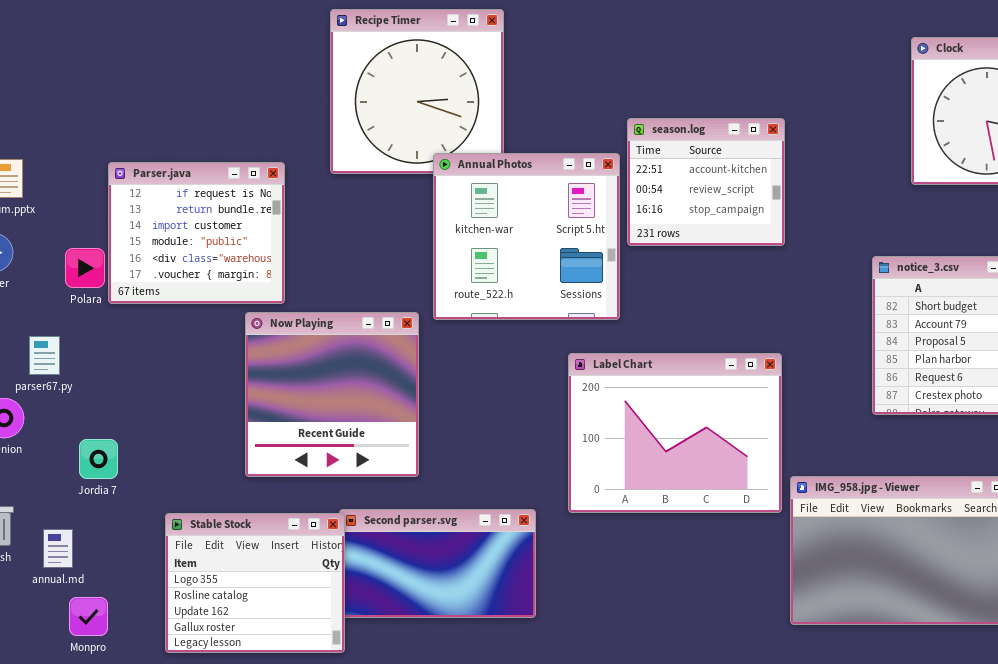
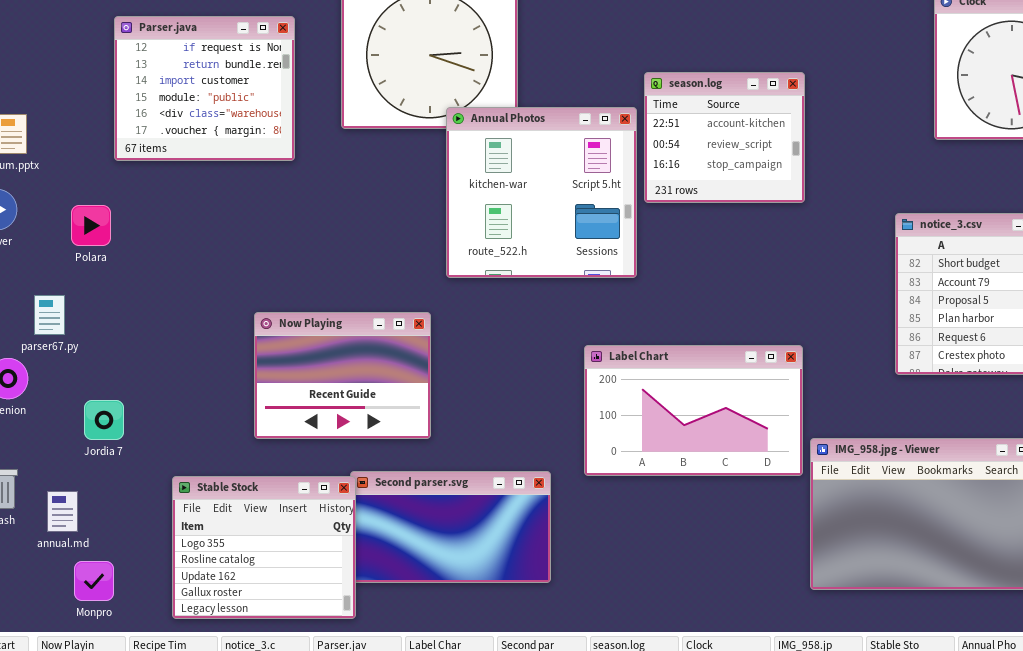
Parser.java: [108,162,285,304] -> [114,16,295,161], moved
Now Playing: [245,312,419,477] -> [254,312,431,439], resized
Label Chart: [568,353,782,513] -> [584,345,803,476], resized

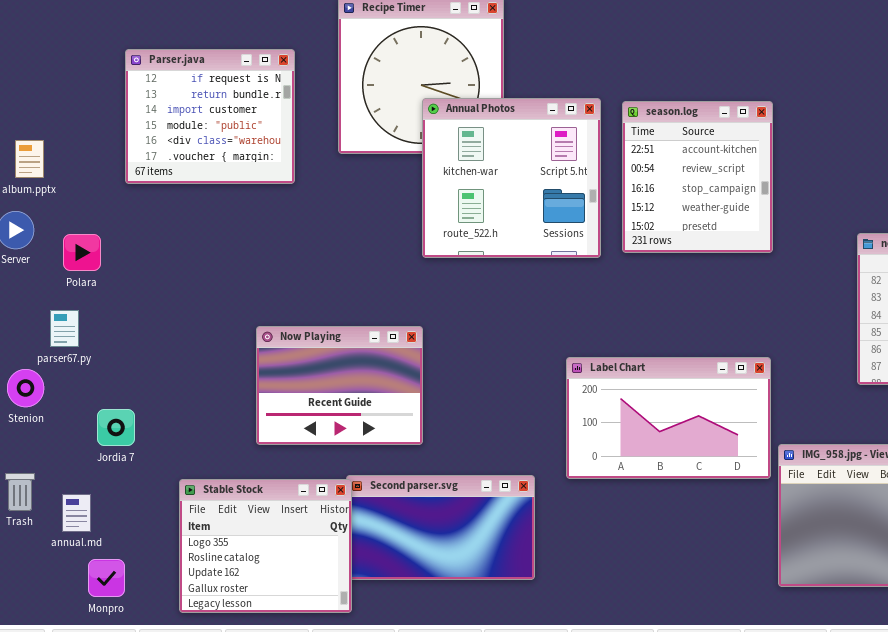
season.log: [644,72,805,203] -> [622,101,773,253], resized
Annual Photos: [446,107,637,278] -> [422,98,601,258], moved
Polara: [71,205,111,246] -> [63,234,101,271], moved

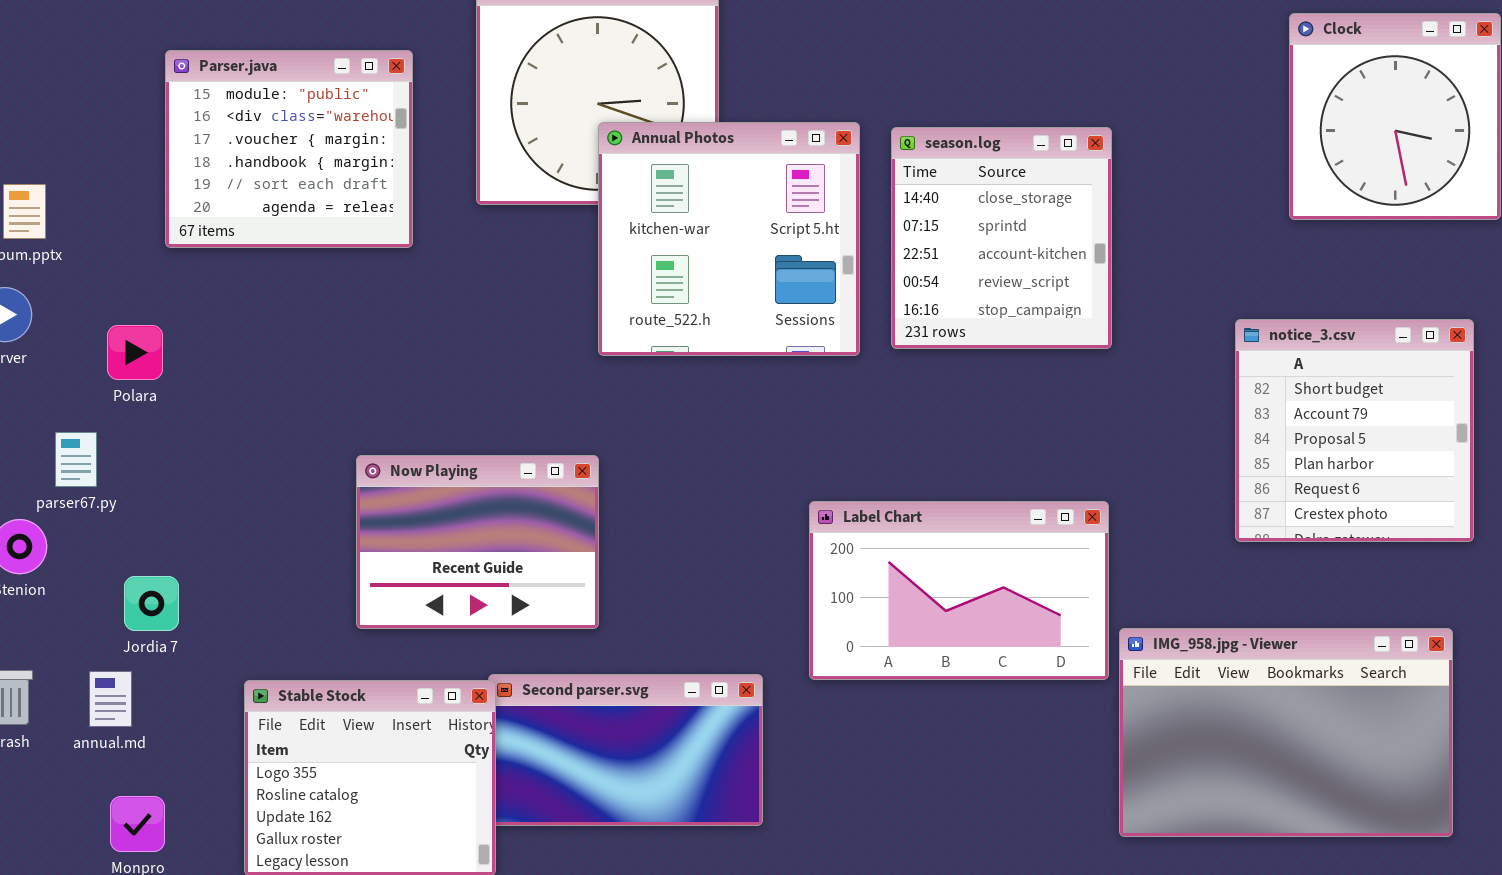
Parser.java: [125,49,295,184] -> [165,50,413,248], scrolled down 3 rows
season.log: [622,101,773,253] -> [891,127,1112,349], scrolled up 2 rows
Polara: [63,234,101,271] -> [107,325,163,380], moved
annual.md: [62,494,91,532] -> [89,671,132,727], moved

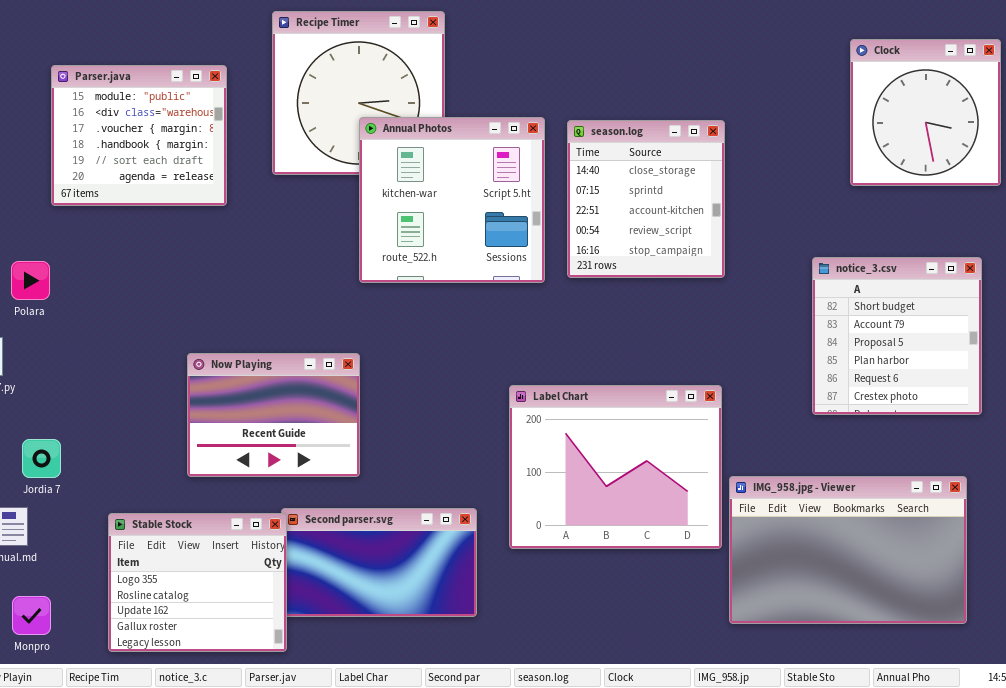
Label Chart: [809,501,1109,680] -> [509,385,722,549], resized

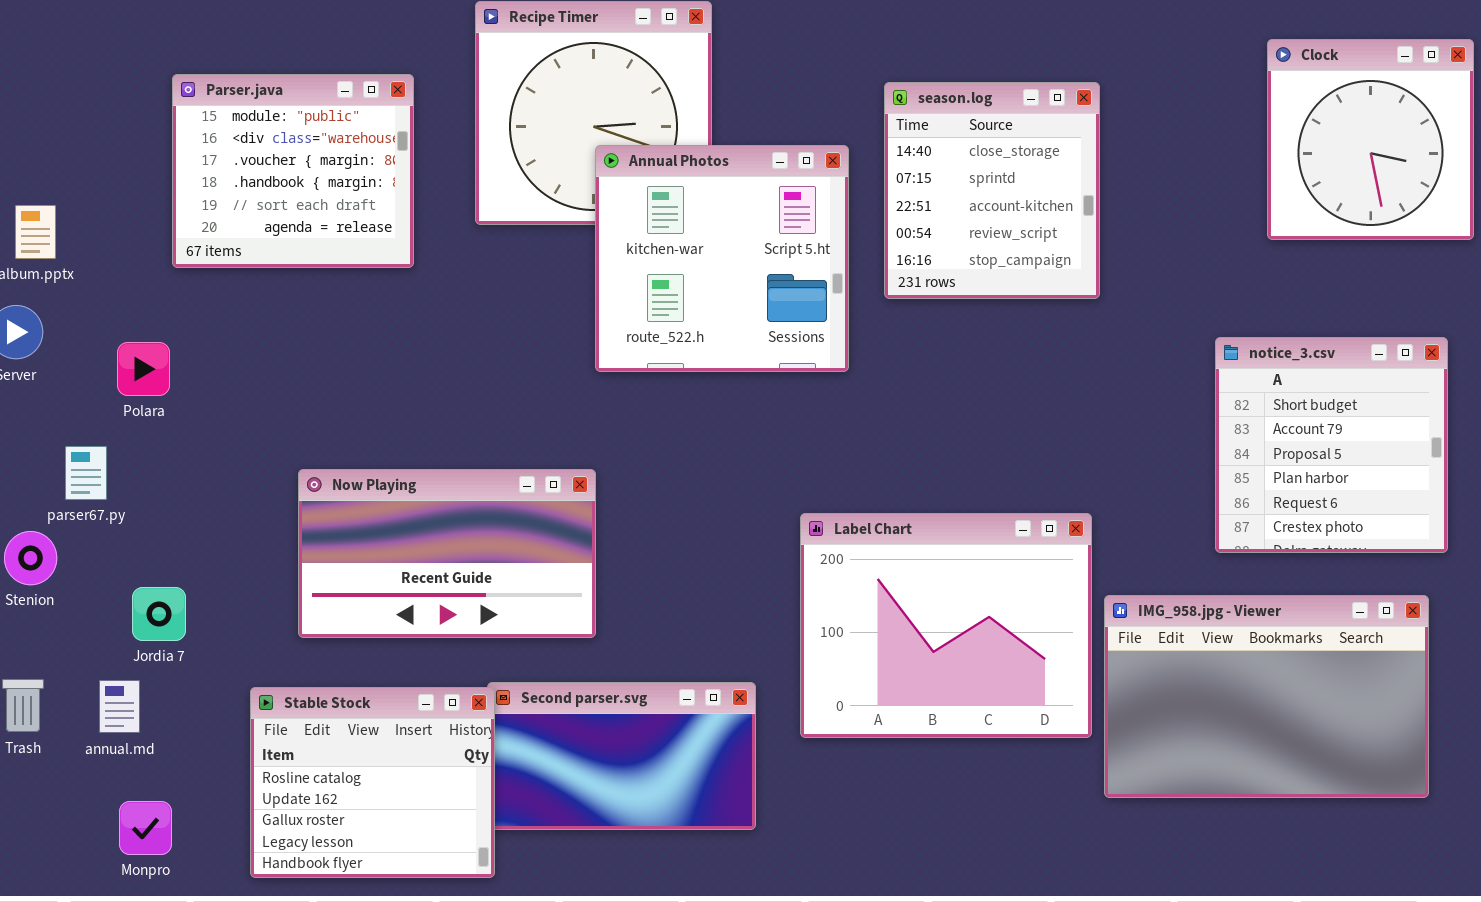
season.log: [567,120,725,278] -> [884,82,1100,299], moved
Now Playing: [187,353,360,477] -> [298,469,596,638], resized
IMG_958.jpg - Viewer: [729,476,967,624] -> [1104,595,1429,798], moved
Stable Stock: [108,513,287,652] -> [250,687,495,878], scrolled down 1 row

